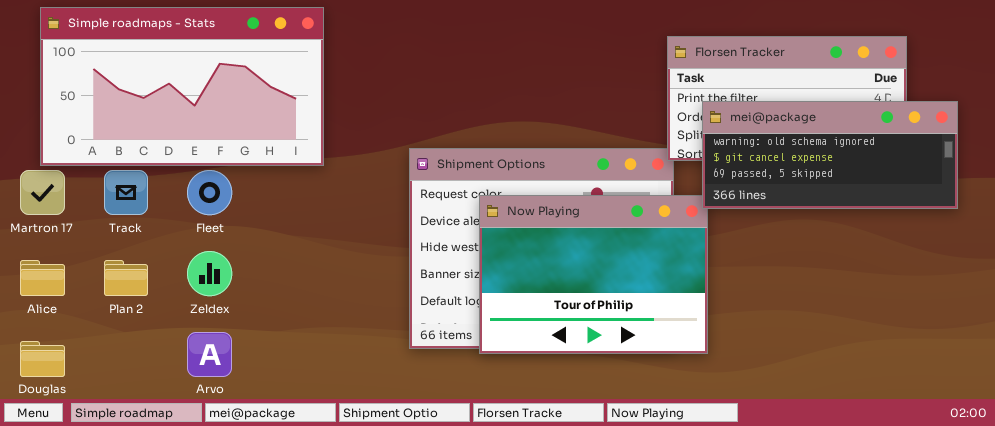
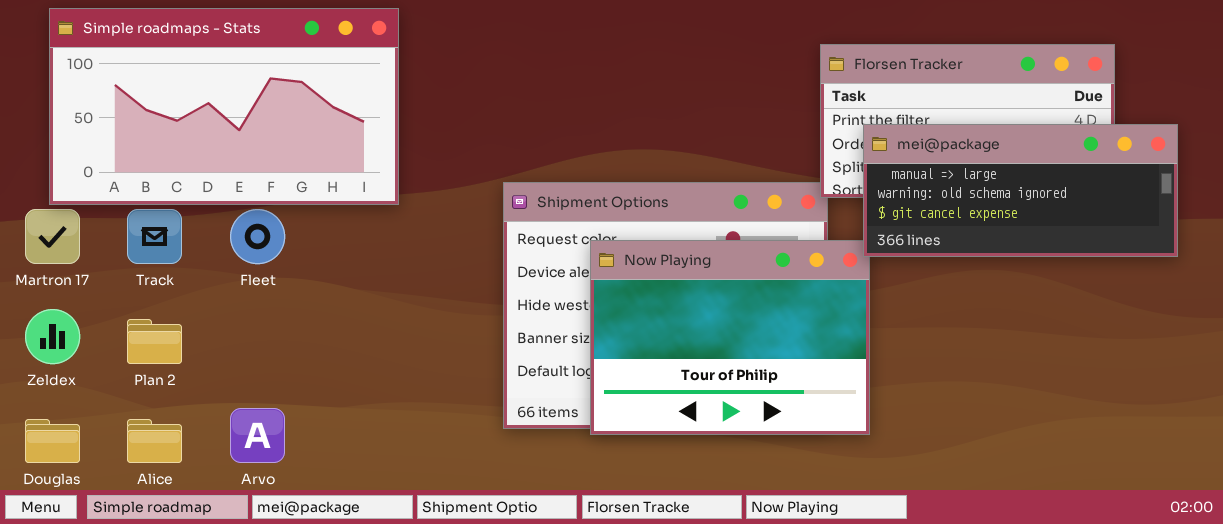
mei@package: [702,101,958,209] -> [863,124,1178,257], scrolled up 1 row
Zeldex: [187,251,232,296] -> [25,309,80,364], moved
Alice: [20,260,65,296] -> [127,419,182,463], moved

